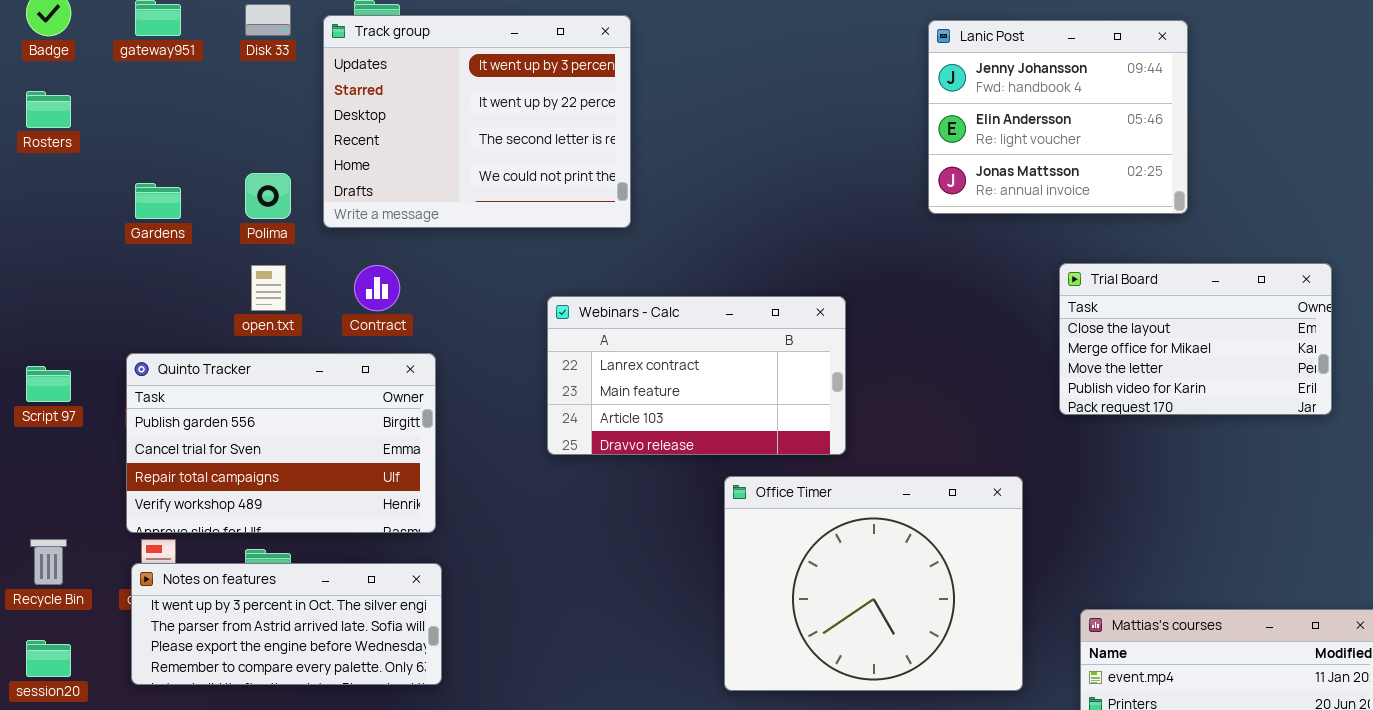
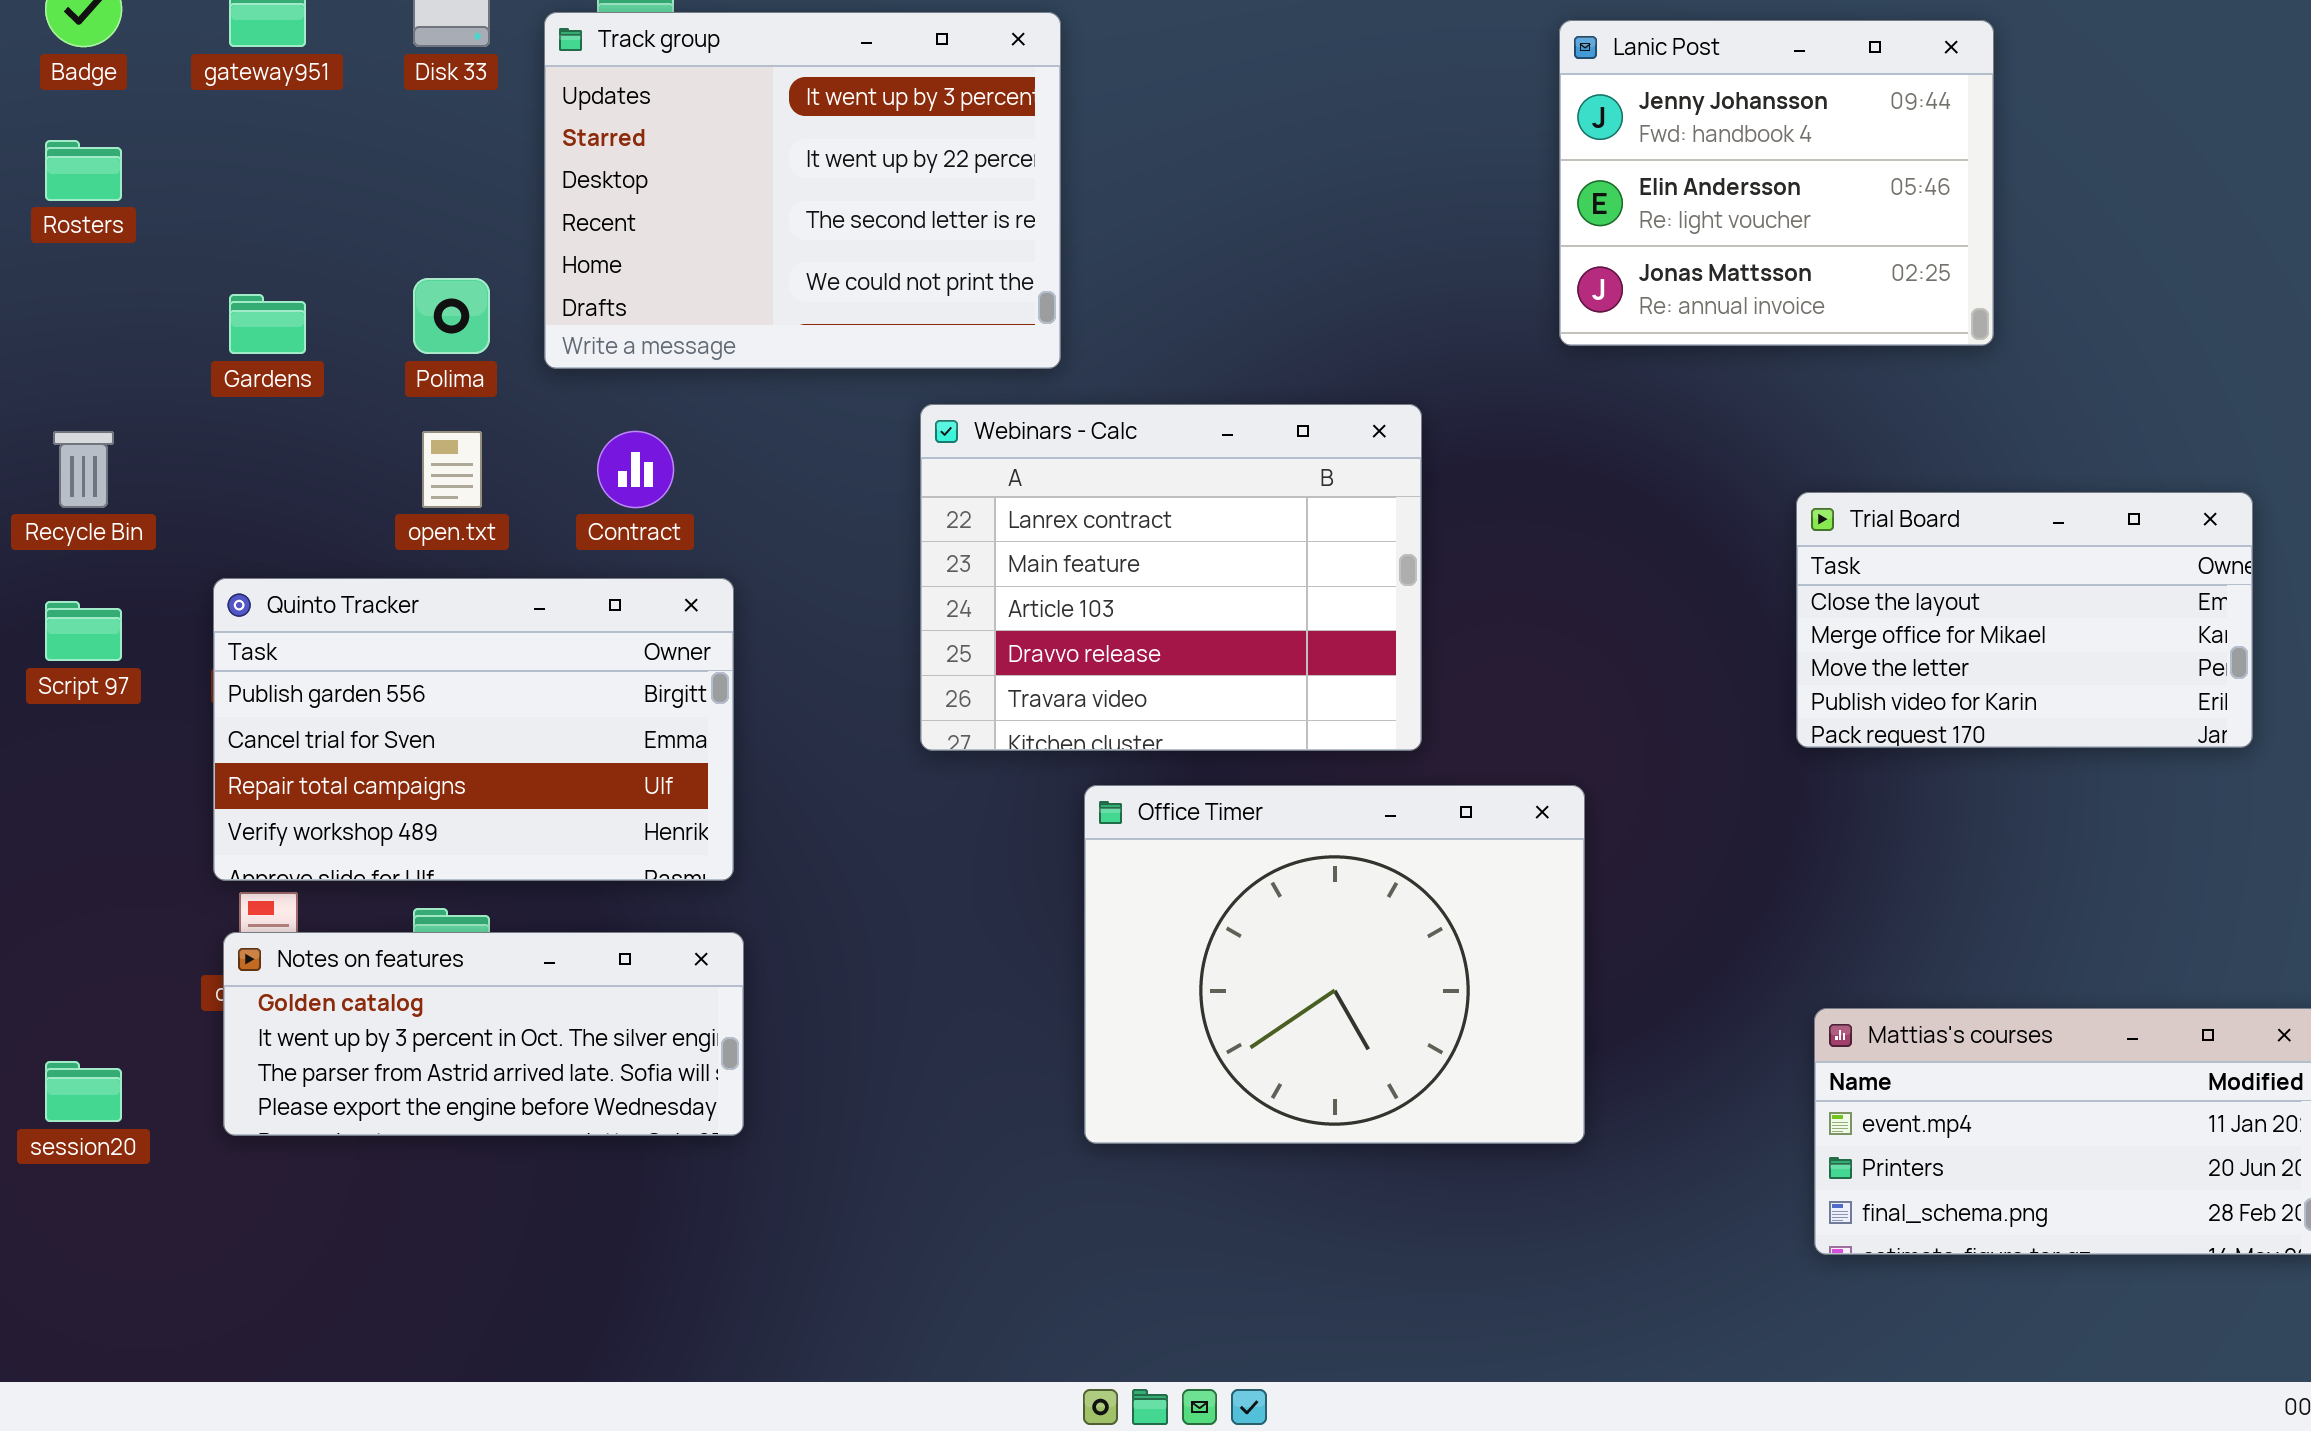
Trial Board: [1059,263,1332,415] -> [1796,492,2253,748], moved
Webinars - Calc: [547,296,846,455] -> [920,404,1422,751], resized
Office Timer: [724,476,1023,691] -> [1084,785,1585,1144], moved
Recycle Bin: [30,539,67,585] -> [53,431,114,508], moved
Notes on features: [131,563,442,685] -> [223,932,744,1136], scrolled up 1 row

